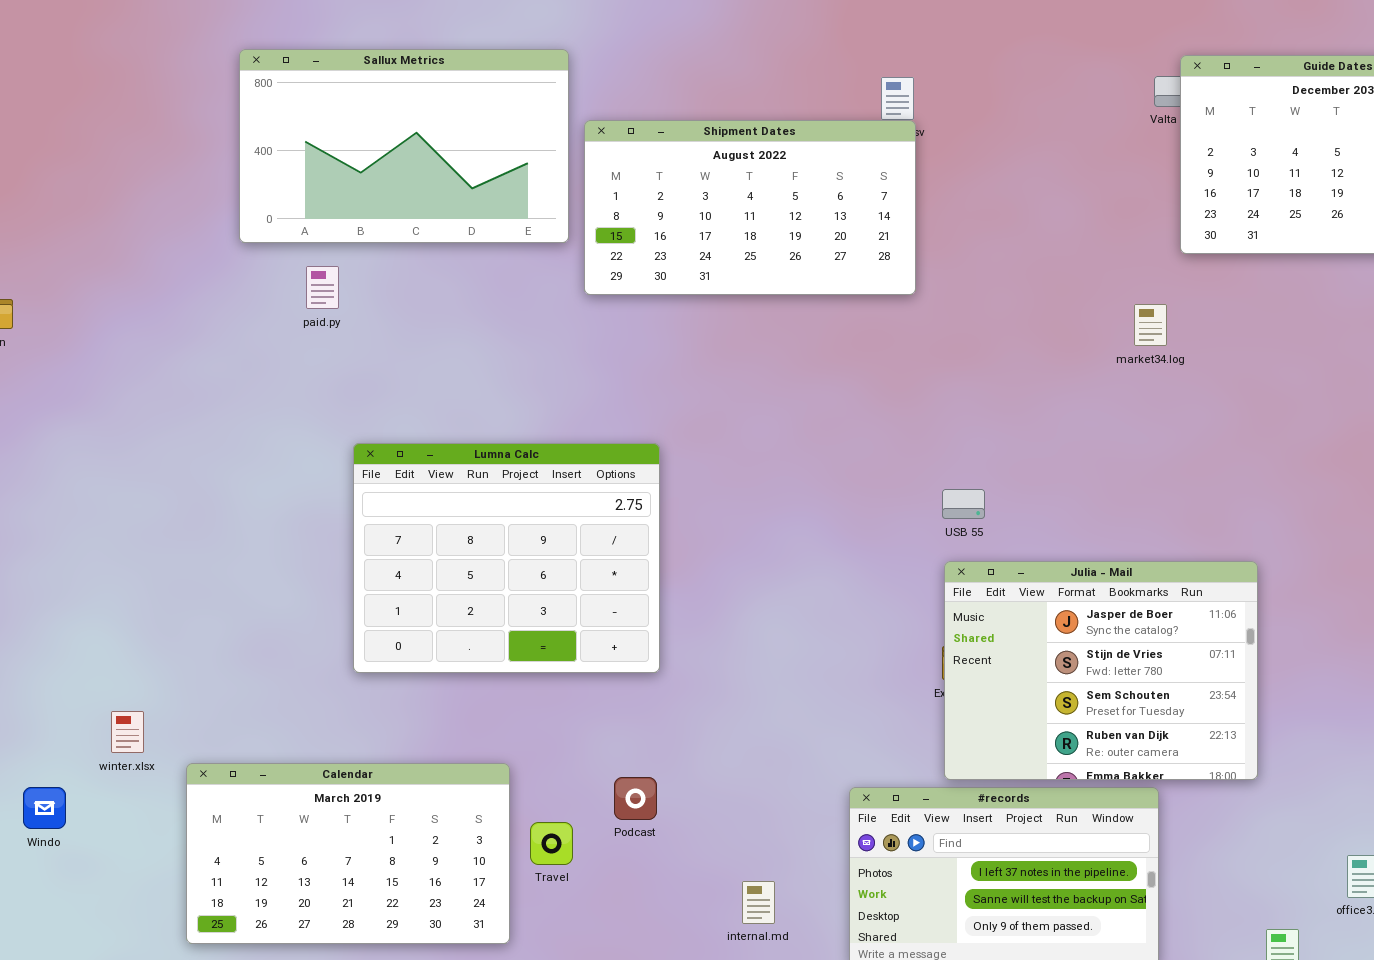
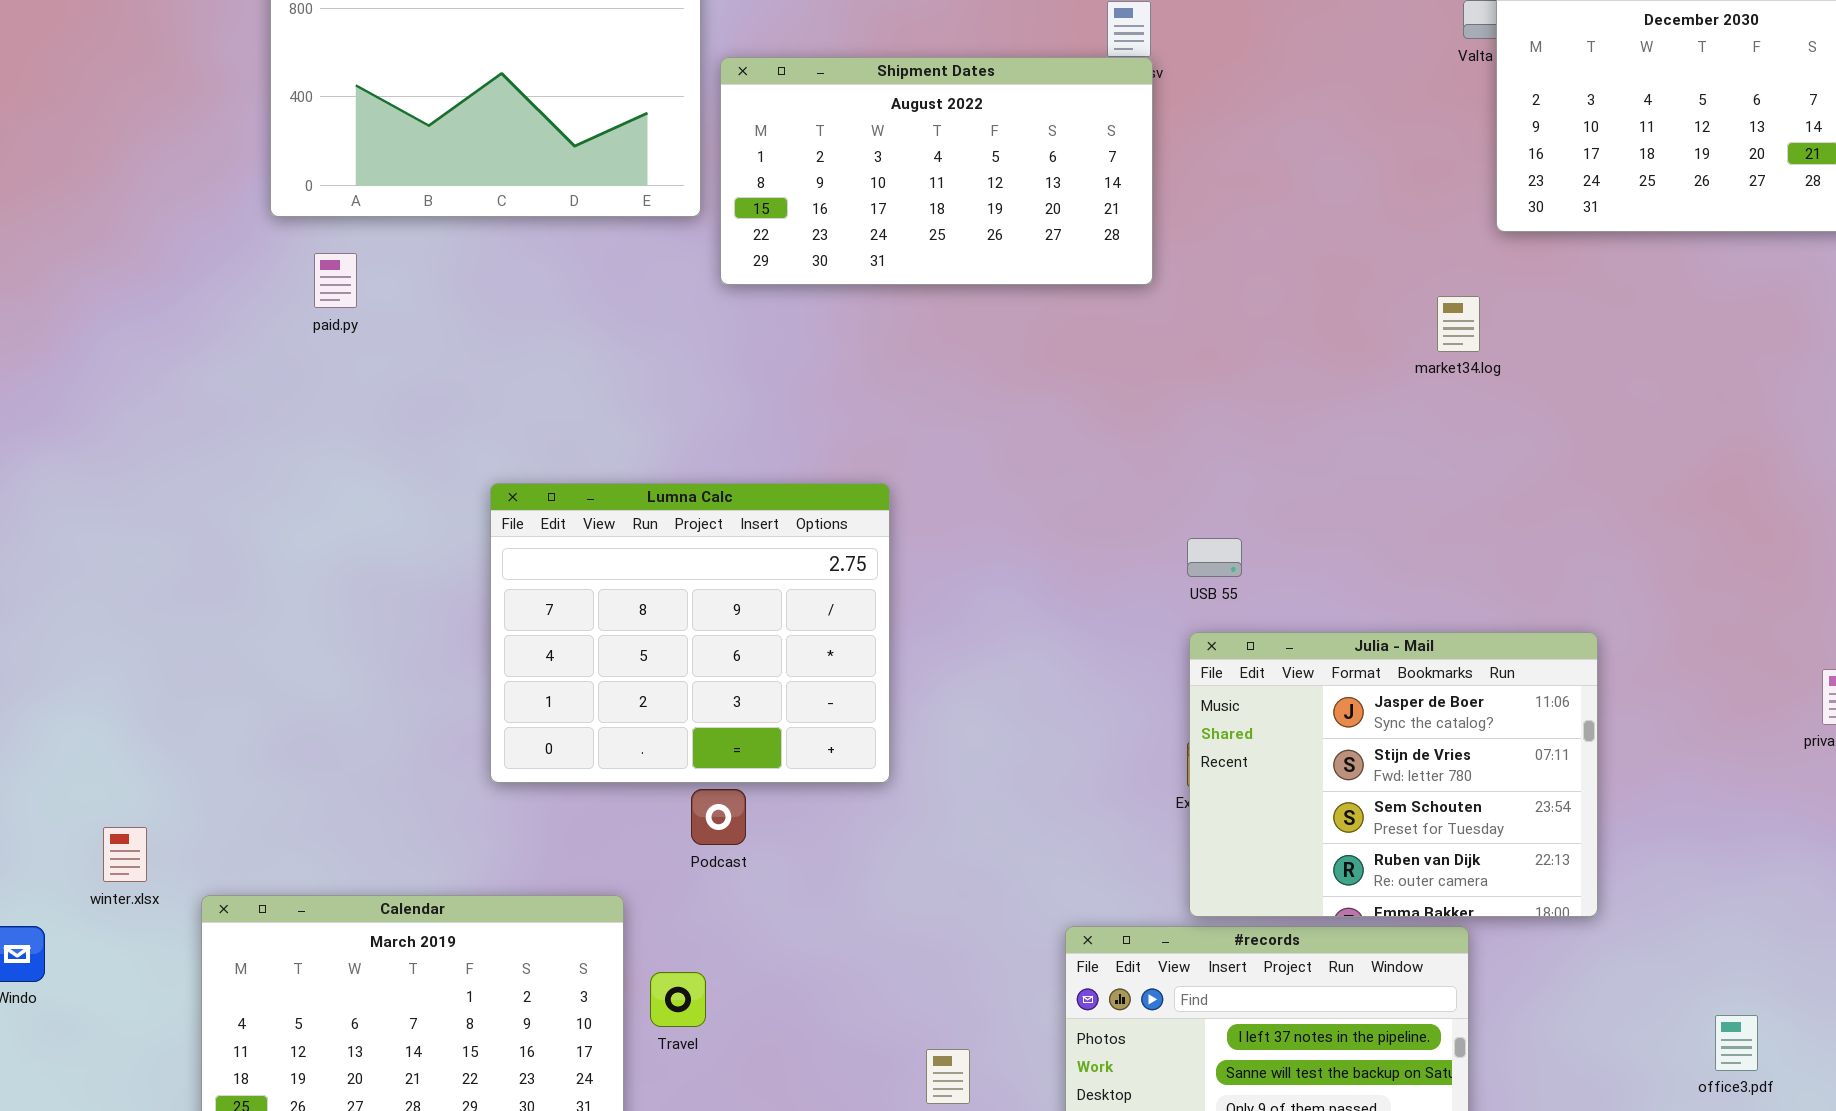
paid.py: [306,266,339,309] -> [314,253,357,308], moved
Lumna Calc: [353,443,660,673] -> [490,483,890,783], moved
Podcast: [614,777,657,820] -> [691,789,746,845], moved

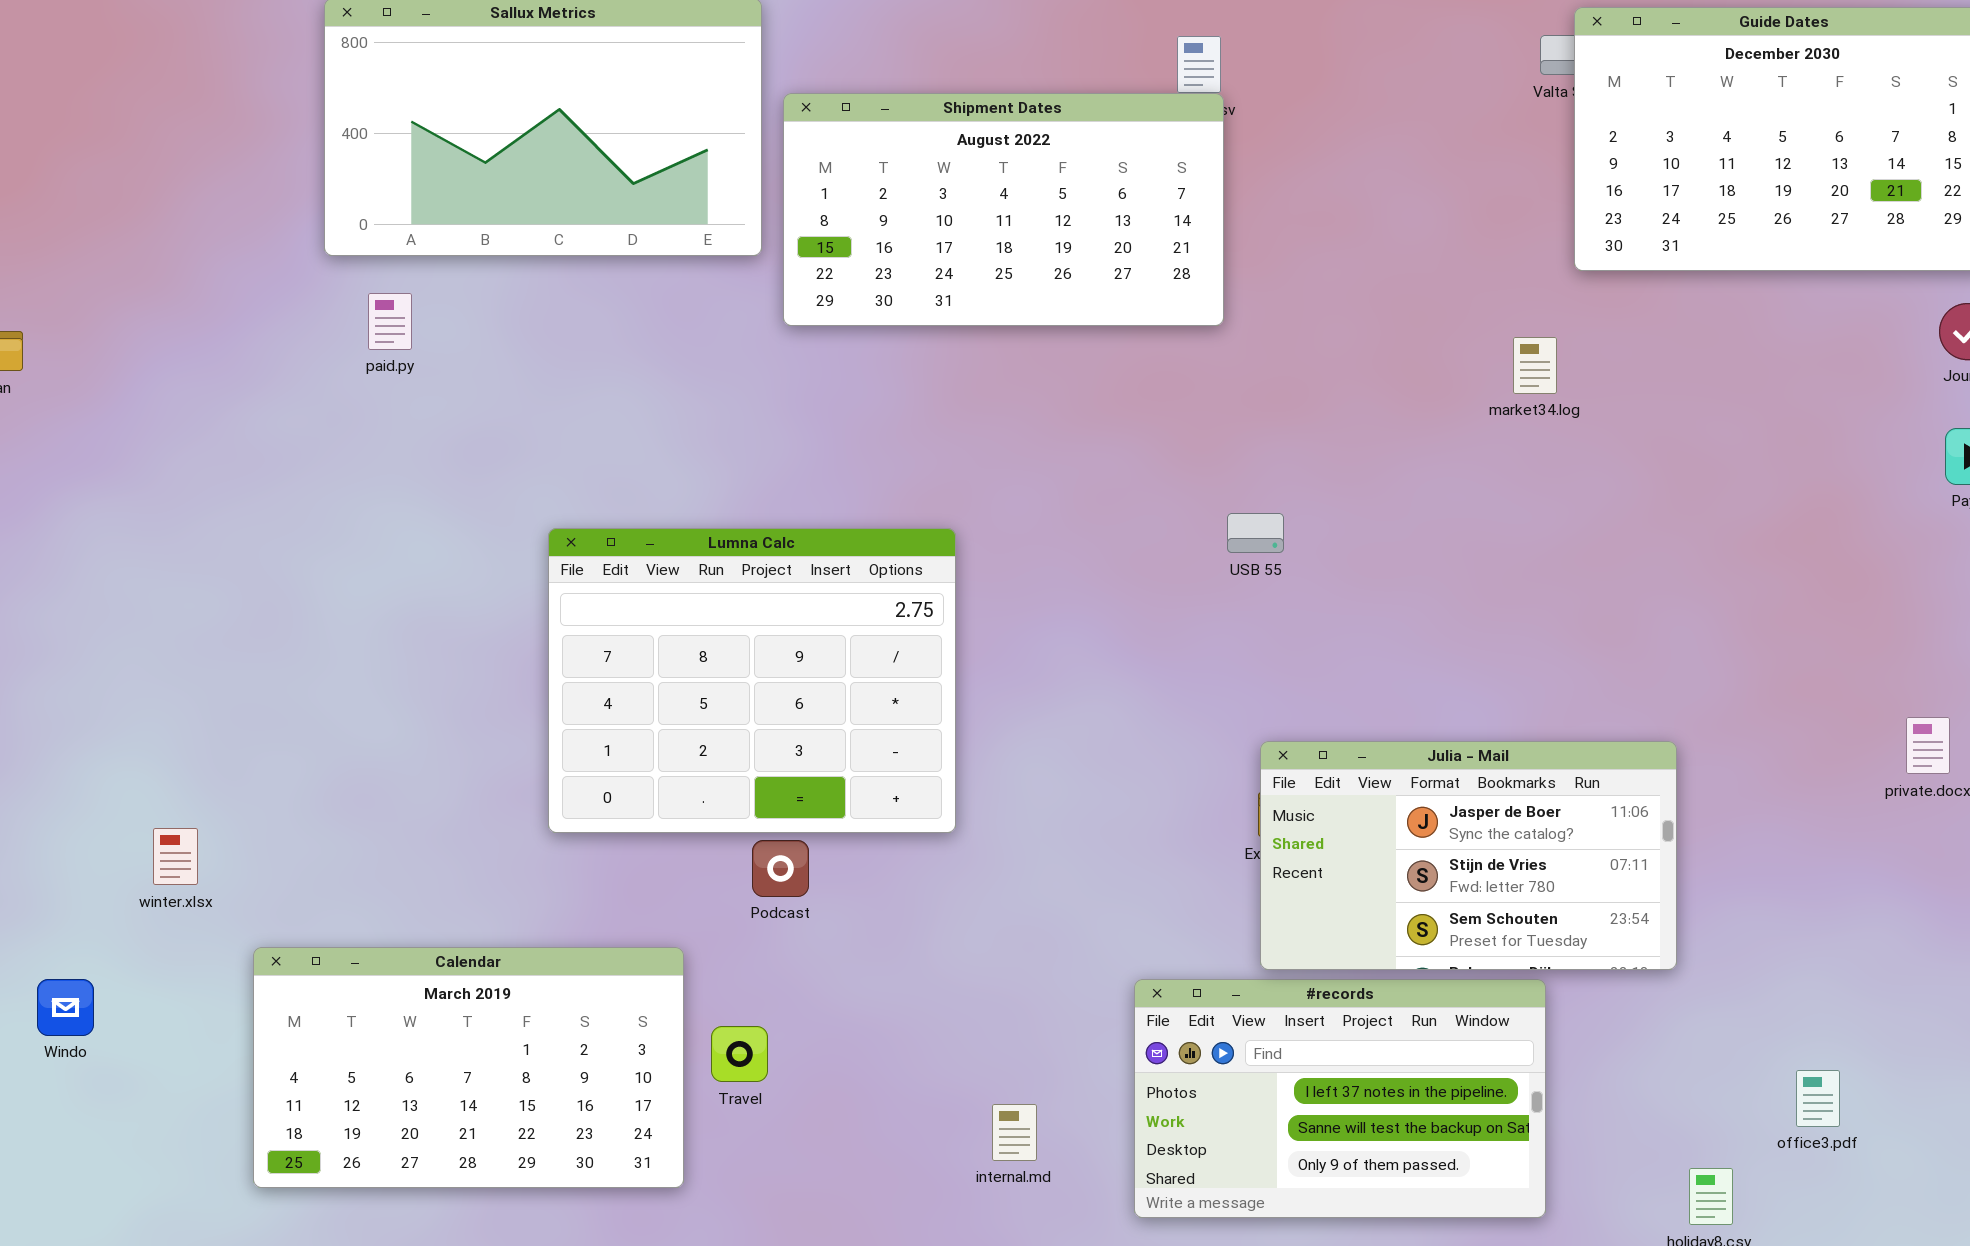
USB 55: [1187,538,1242,577] -> [1227,513,1284,553], moved
Julia - Mail: [1189,632,1598,917] -> [1260,741,1677,970], resized
winter.xlsx: [103,827,147,882] -> [153,828,198,885], moved

